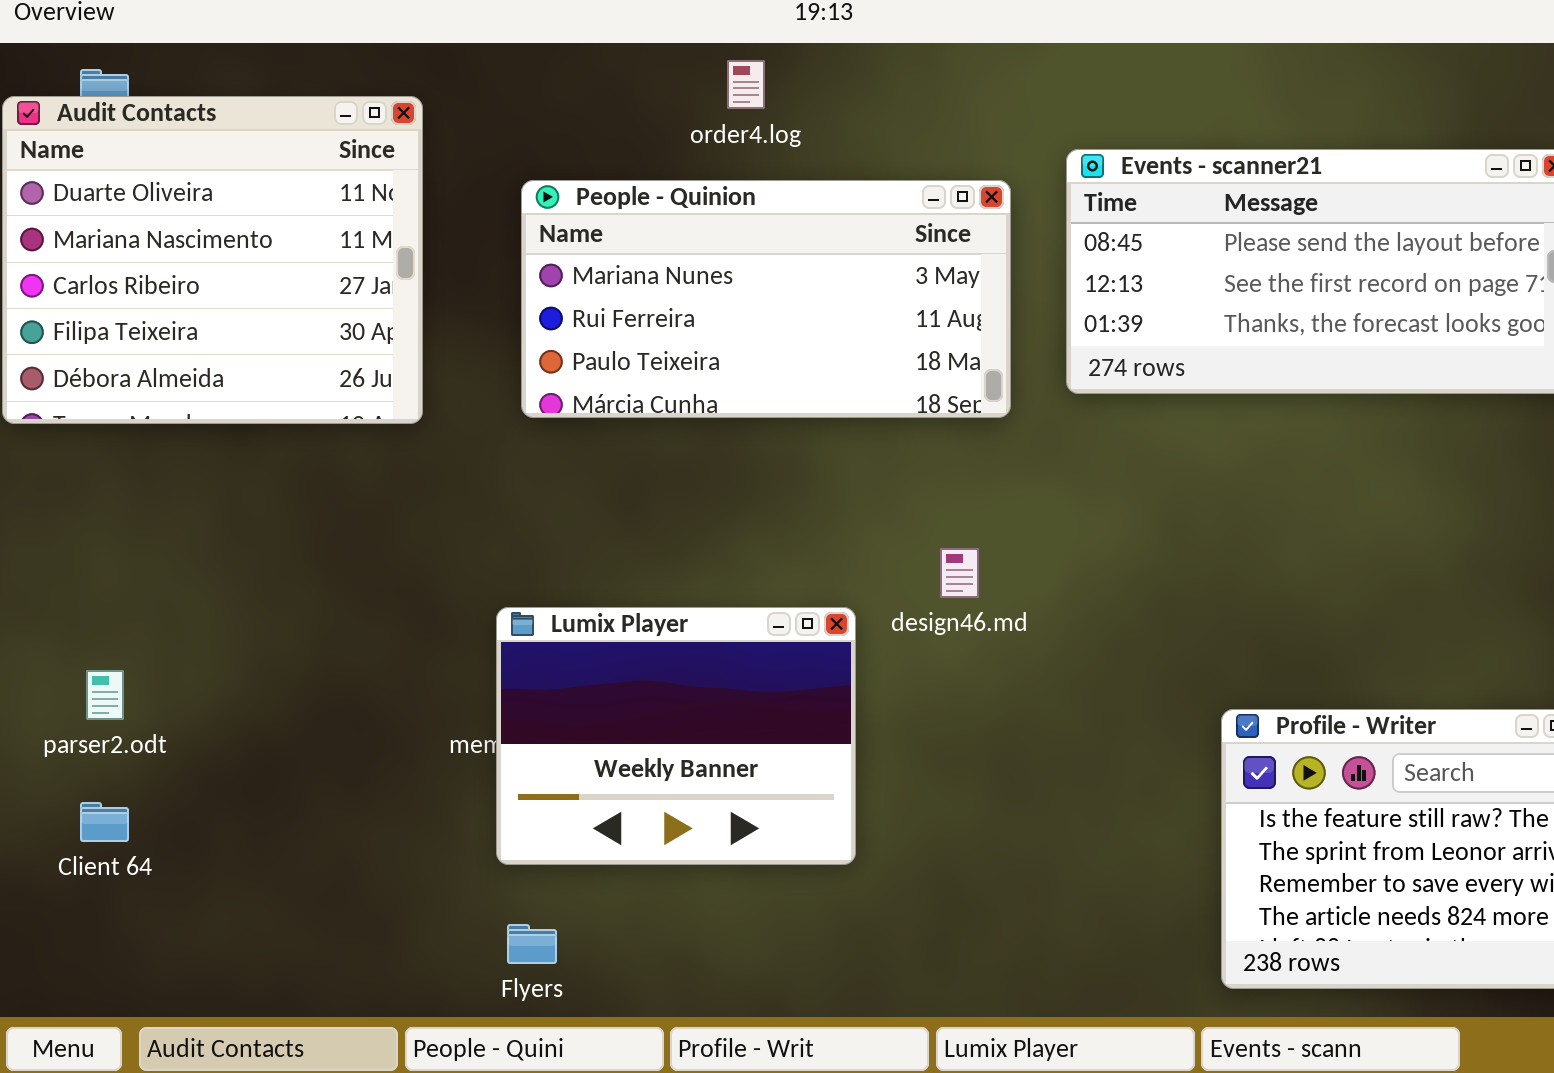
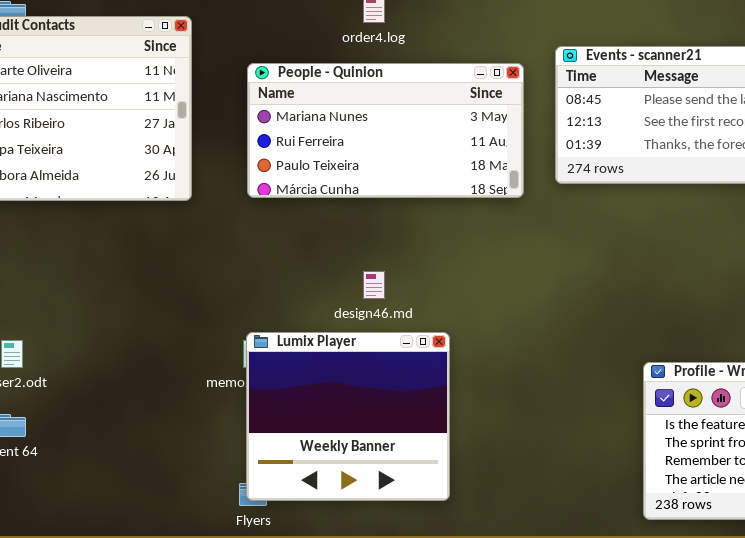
design46.md: [940,548,979,598] -> [363,271,385,299], moved
Lumix Player: [496,607,856,865] -> [246,332,450,501], moved, resized

